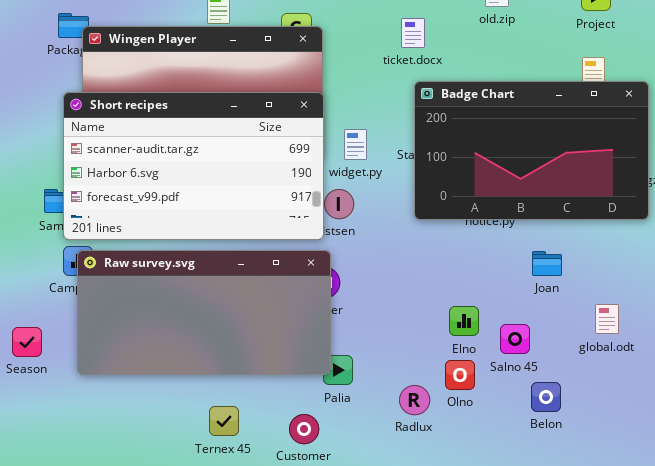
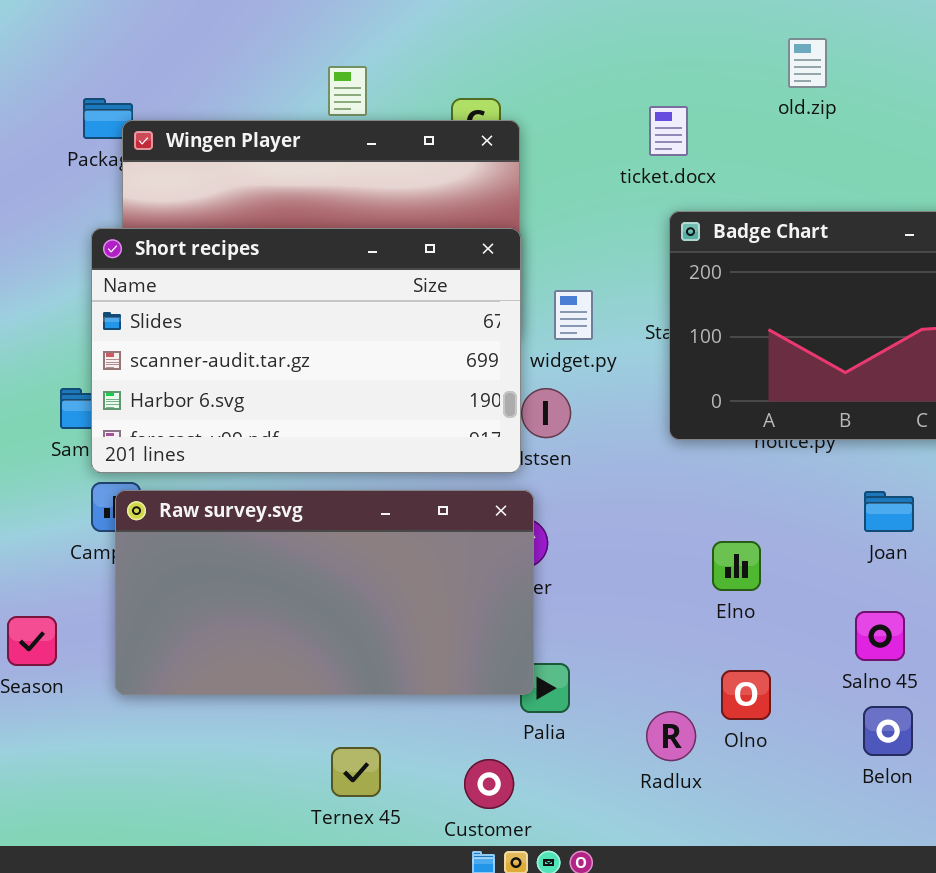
Short recipes: [63,92,324,240] -> [91,228,521,473], scrolled up 1 row
Elno: [449,306,479,336] -> [712,541,761,591], moved
Salno 45: [500,324,530,354] -> [855,611,905,661], moved

